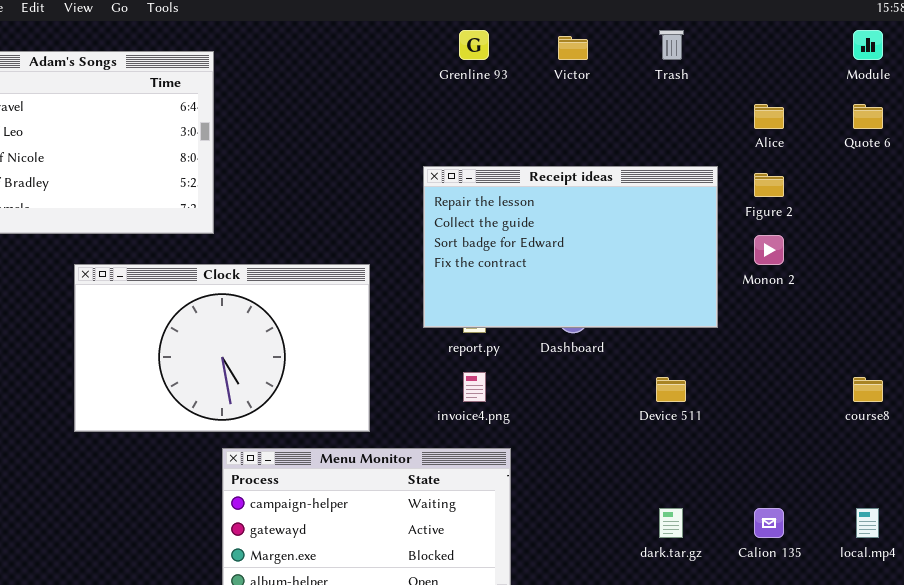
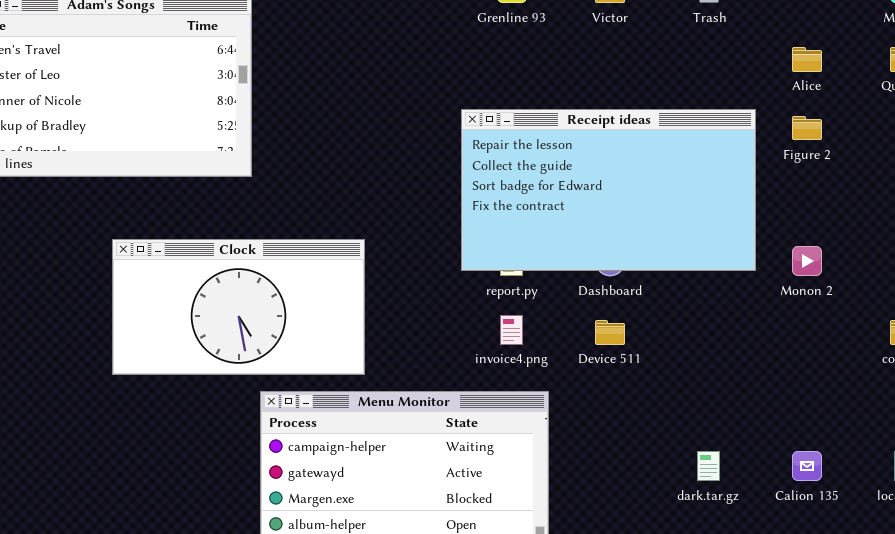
Monon 2: [754,235,784,265] -> [792,246,822,276], moved
Clock: [74,264,370,432] -> [112,239,365,375], resized
Device 511: [656,377,686,402] -> [595,320,625,345], moved

